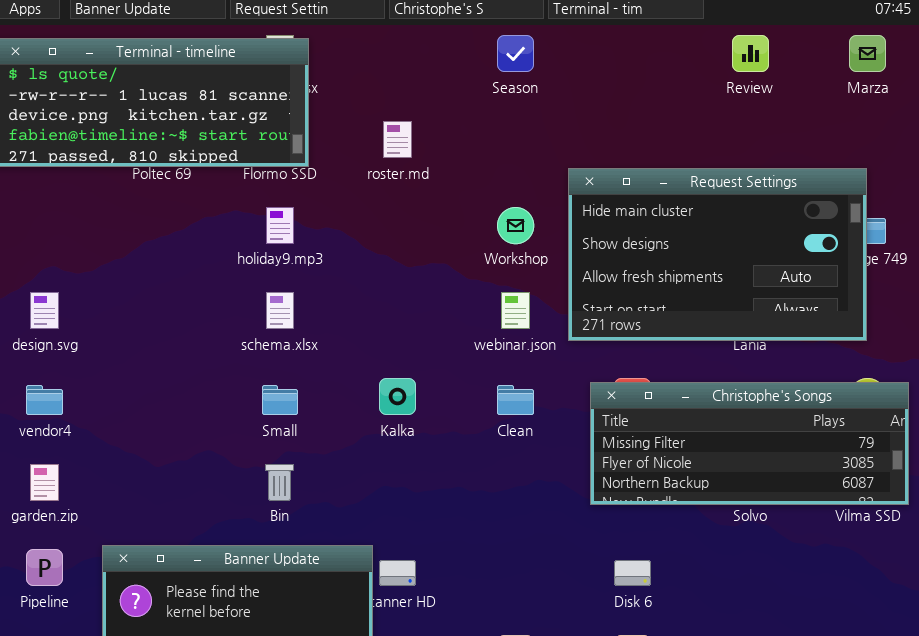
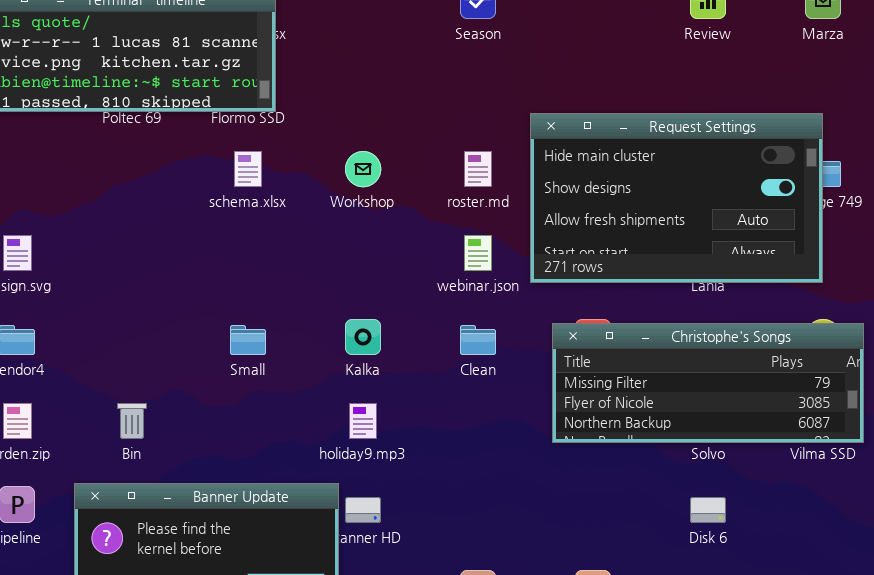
roster.md: [383,121,412,158] -> [464,151,492,187], moved
holiday9.mp3: [266,207,294,244] -> [349,403,377,439], moved
Workshop: [497,207,534,244] -> [345,151,381,187], moved
schema.xlsx: [266,292,294,329] -> [234,151,262,187], moved
Bin: [265,464,294,501] -> [117,403,147,439], moved
Disk 6: [614,560,651,586] -> [690,497,726,523], moved

